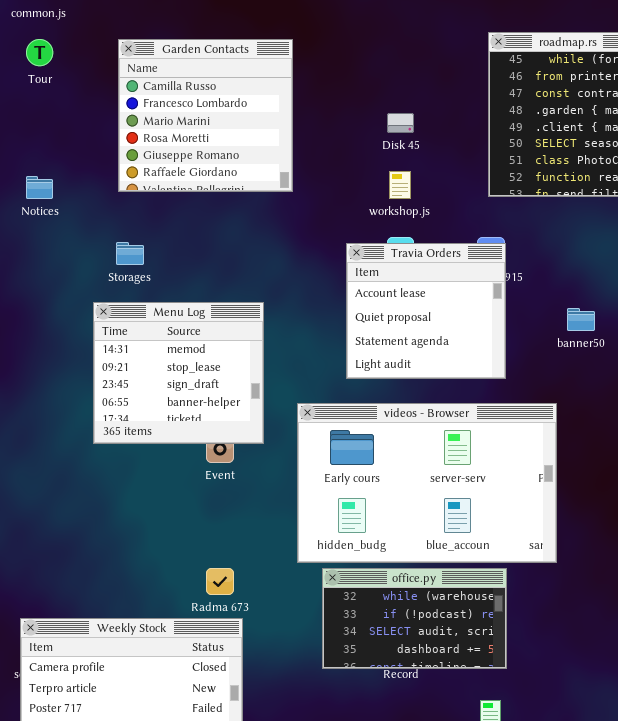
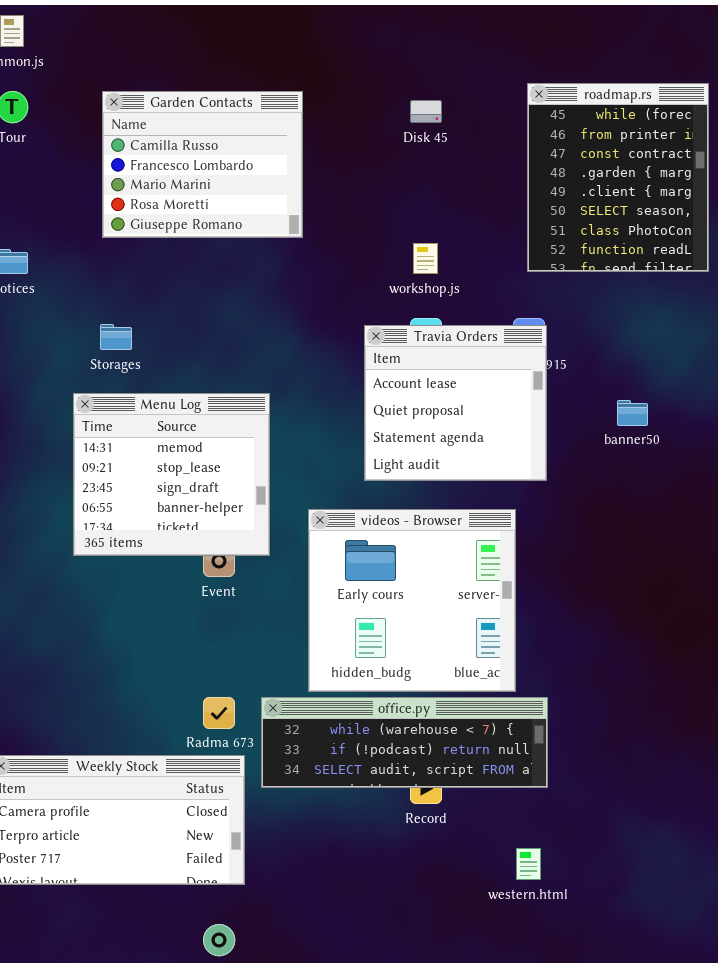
Garden Contacts: [118,39,293,192] -> [102,91,303,238], resized
Disk 45: [387,113,414,133] -> [410,100,442,123], moved
videos - Browser: [297,403,557,563] -> [308,509,516,692], resized
office.py: [322,568,507,669] -> [261,697,548,788], resized

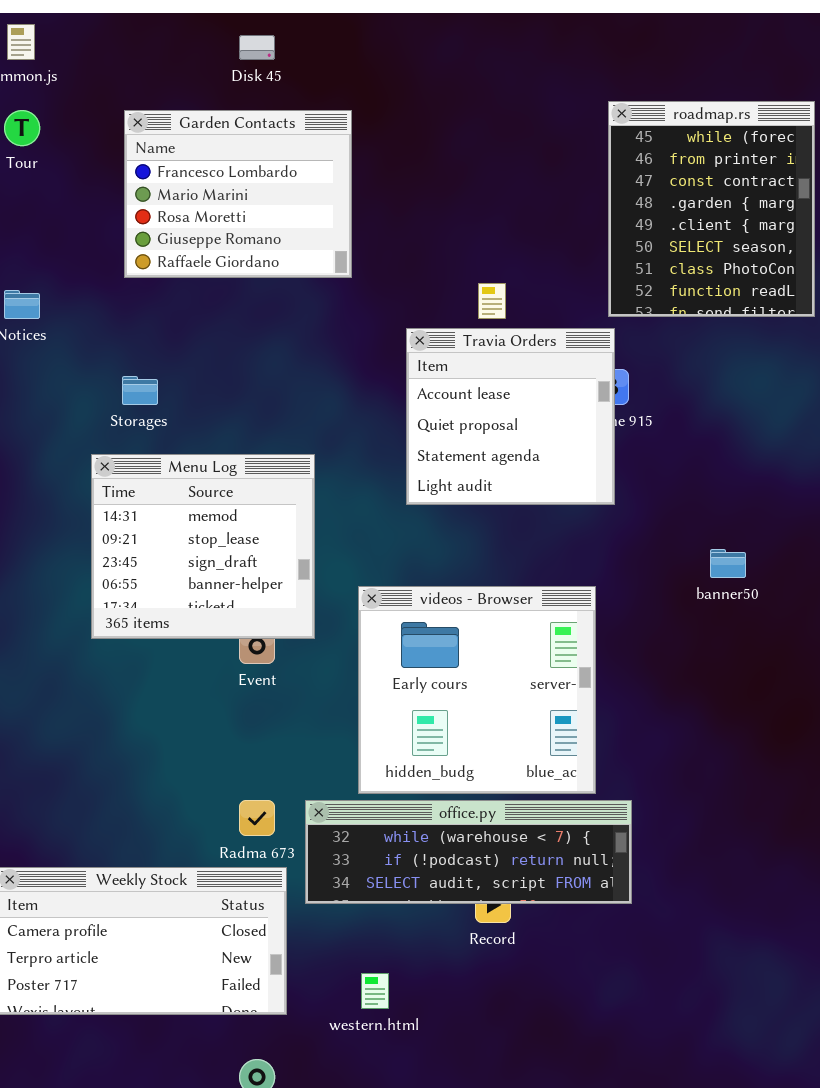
Garden Contacts: [102,91,303,238] -> [124,110,352,278], scrolled down 1 row
Disk 45: [410,100,442,123] -> [239,35,275,60], moved
Travia Orders: [364,325,547,481] -> [406,328,615,505], moved
banner50: [617,400,648,426] -> [710,549,746,578], moved
western.html: [516,848,541,880] -> [361,973,389,1009], moved

